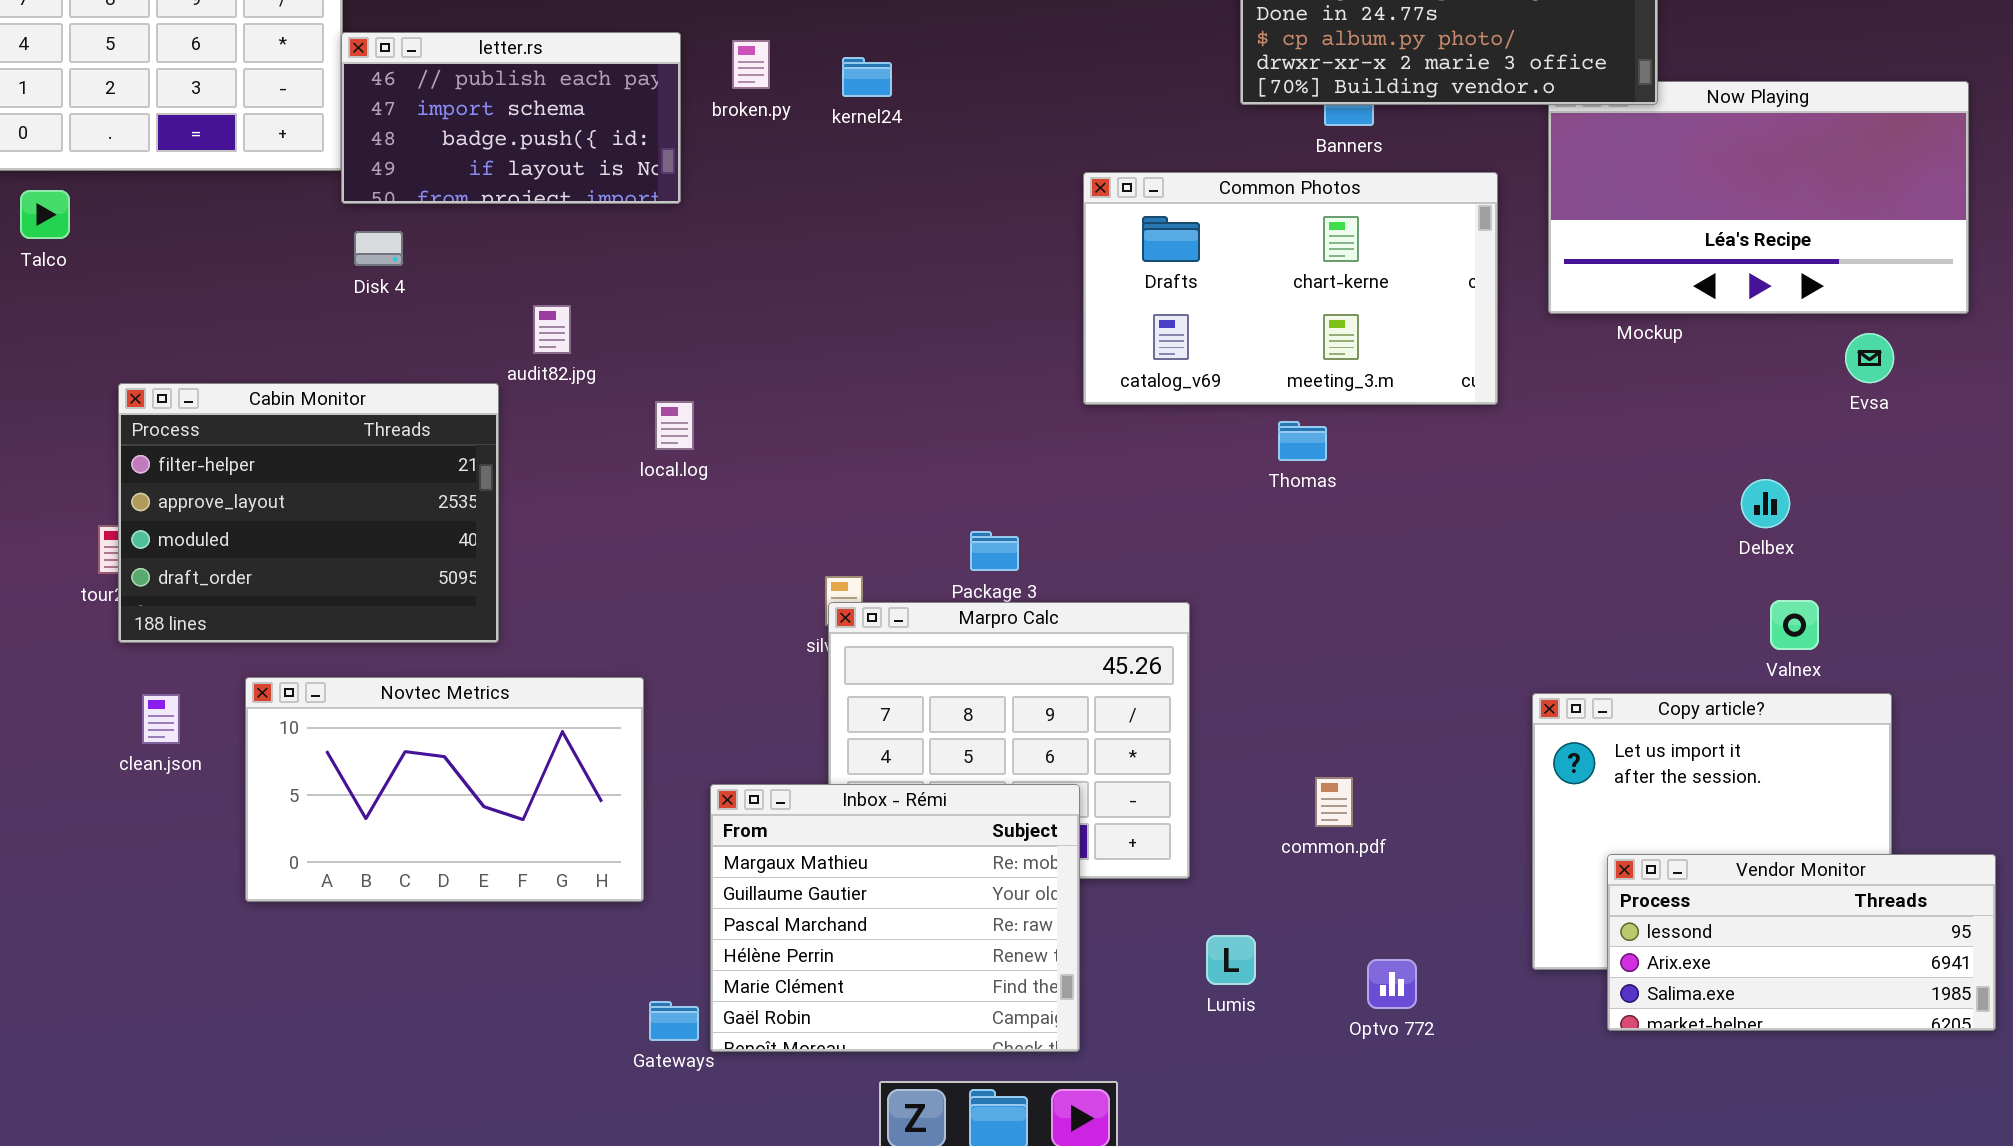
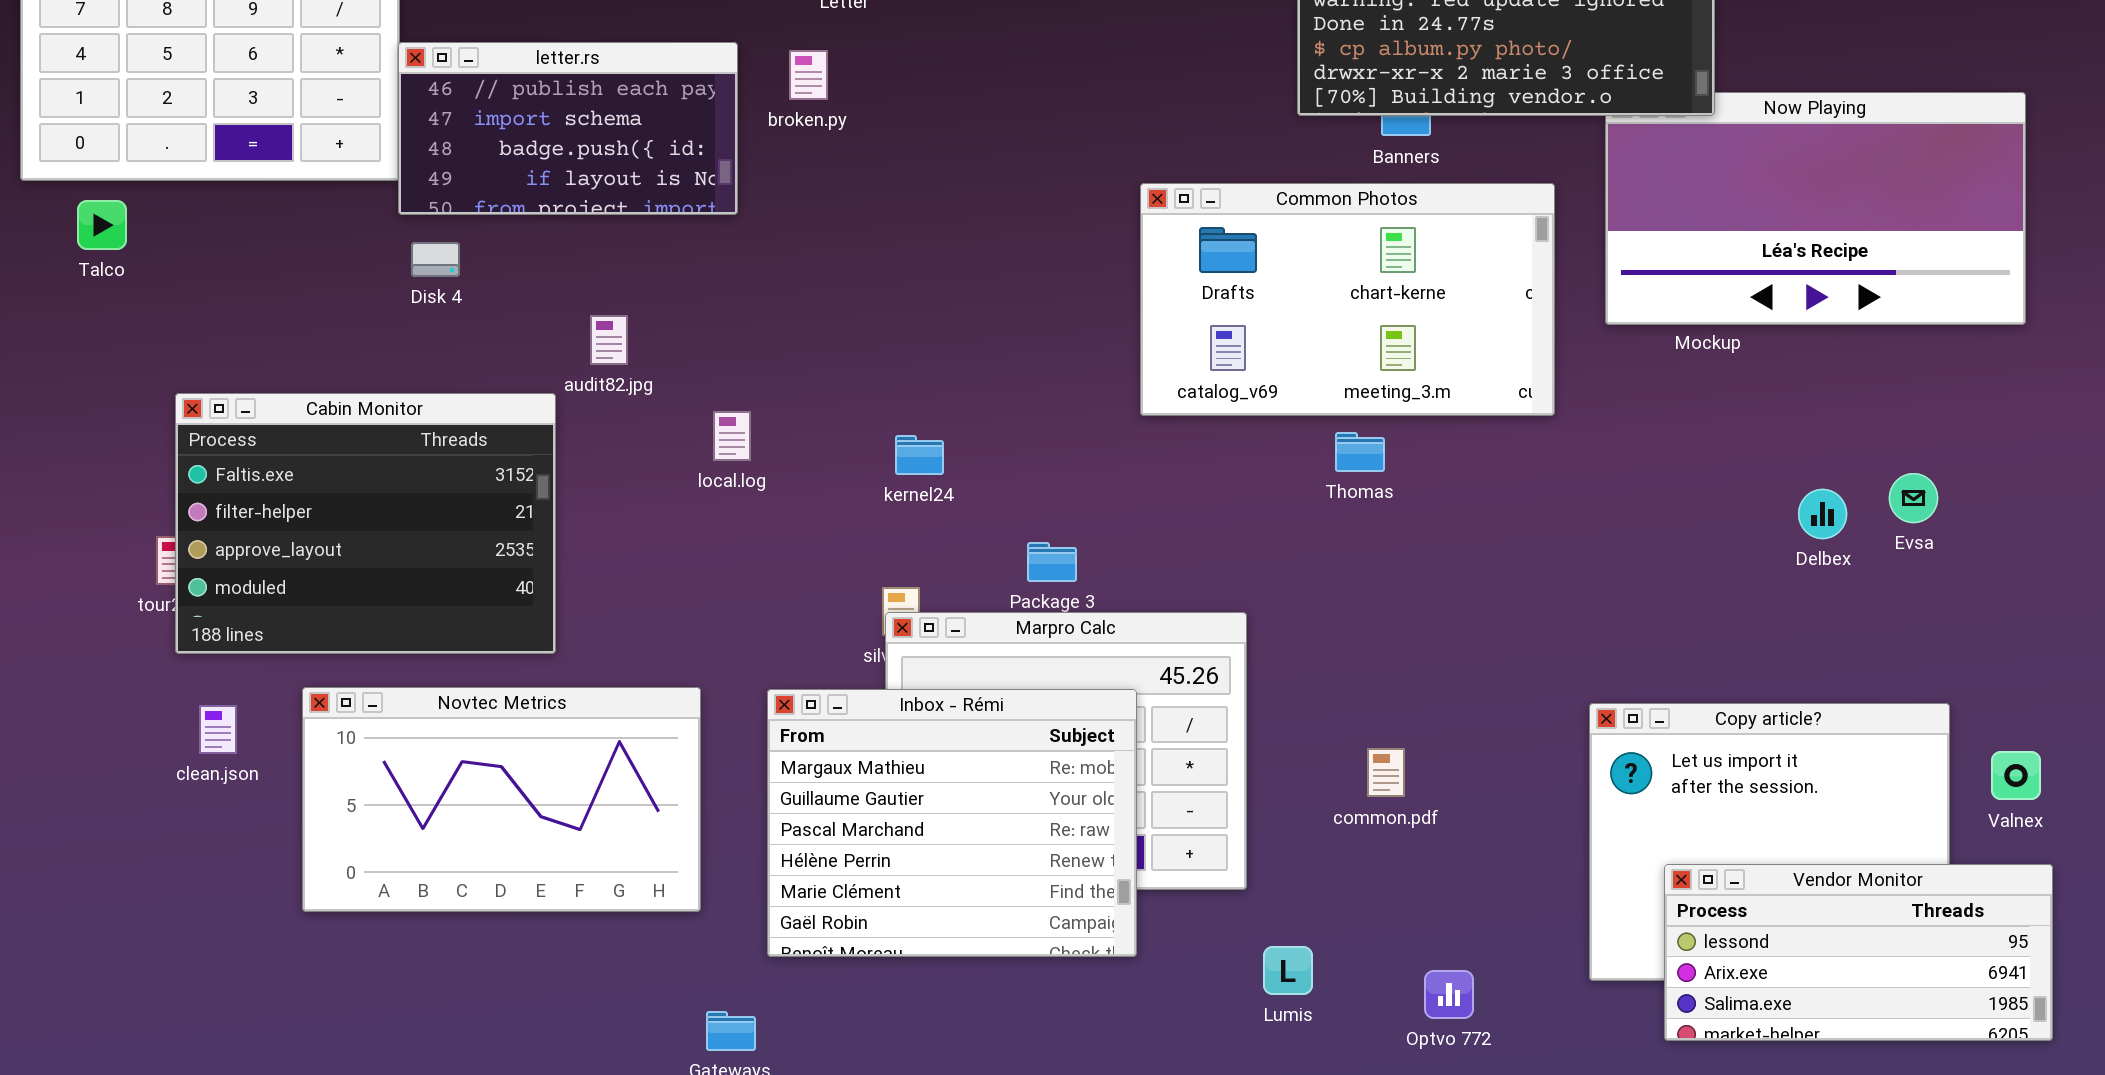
kernel24: [842,57,892,97] -> [895,435,944,475], moved
Evsa: [1845,333,1894,383] -> [1889,473,1938,523], moved
Cabin Monitor: [118,383,499,643] -> [175,393,556,654], scrolled up 1 row
Valnex: [1770,600,1819,650] -> [1991,751,2041,800], moved
common.pdf: [1315,777,1353,827] -> [1367,748,1405,797], moved
Inbox - Rémi: [710,784,1080,1052] -> [767,689,1137,957], moved

